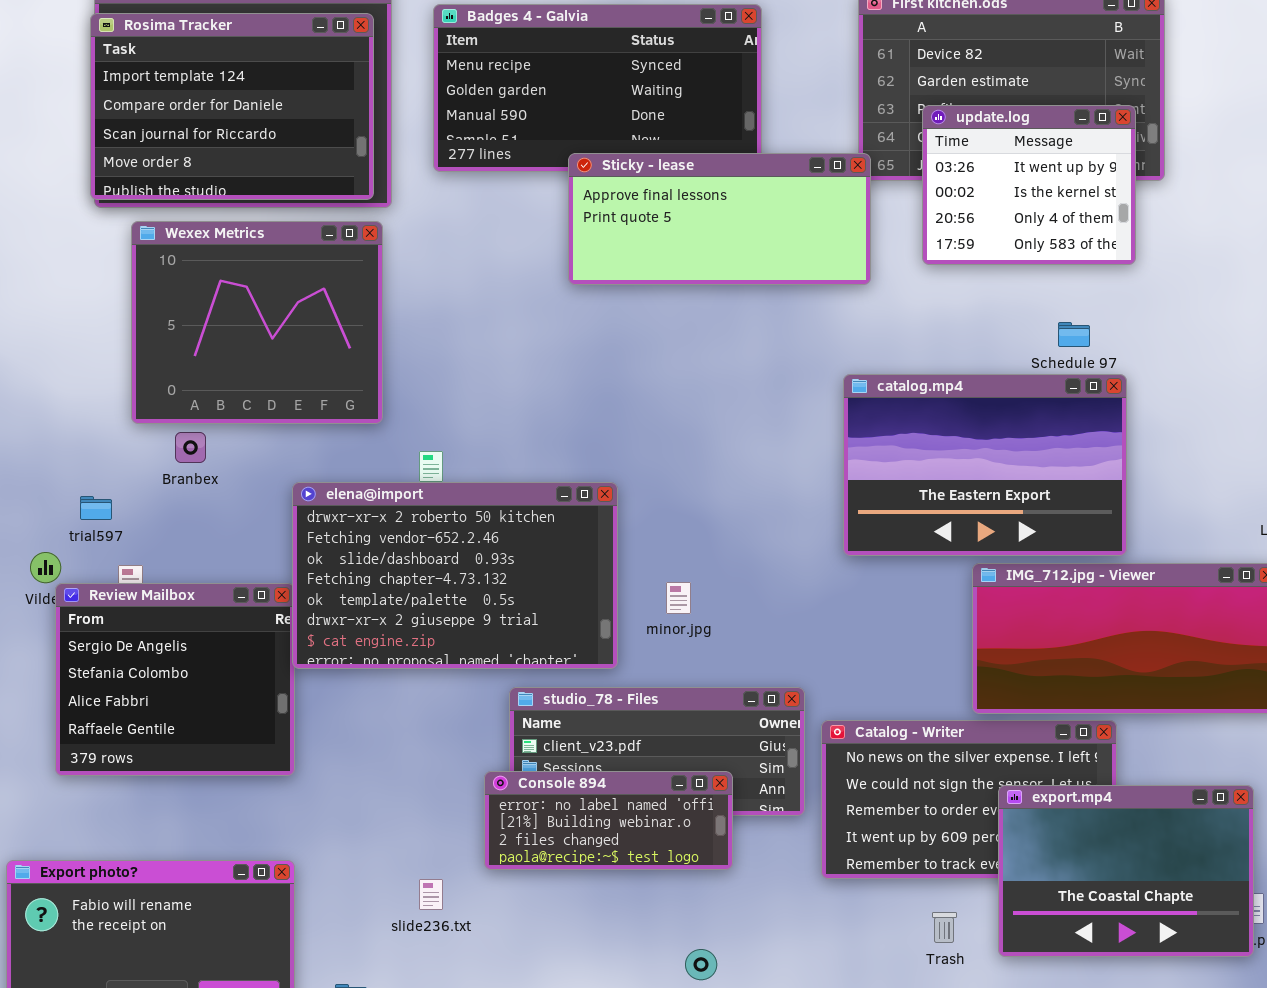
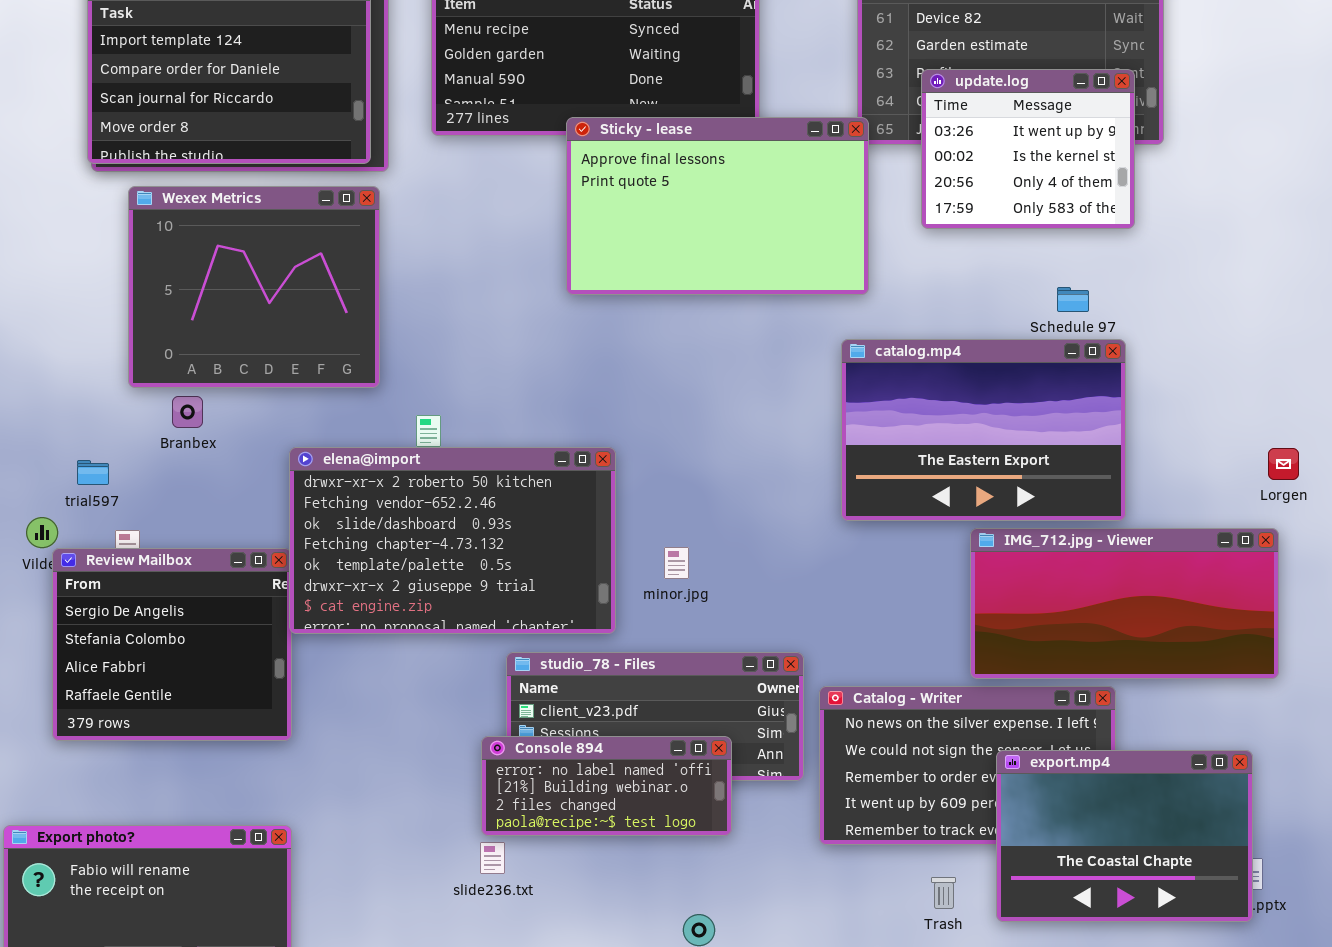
Sticky - lease: [568,153,871,285] -> [566,117,869,295], resized
slide236.txt: [419,879,443,910] -> [480,842,505,874], moved

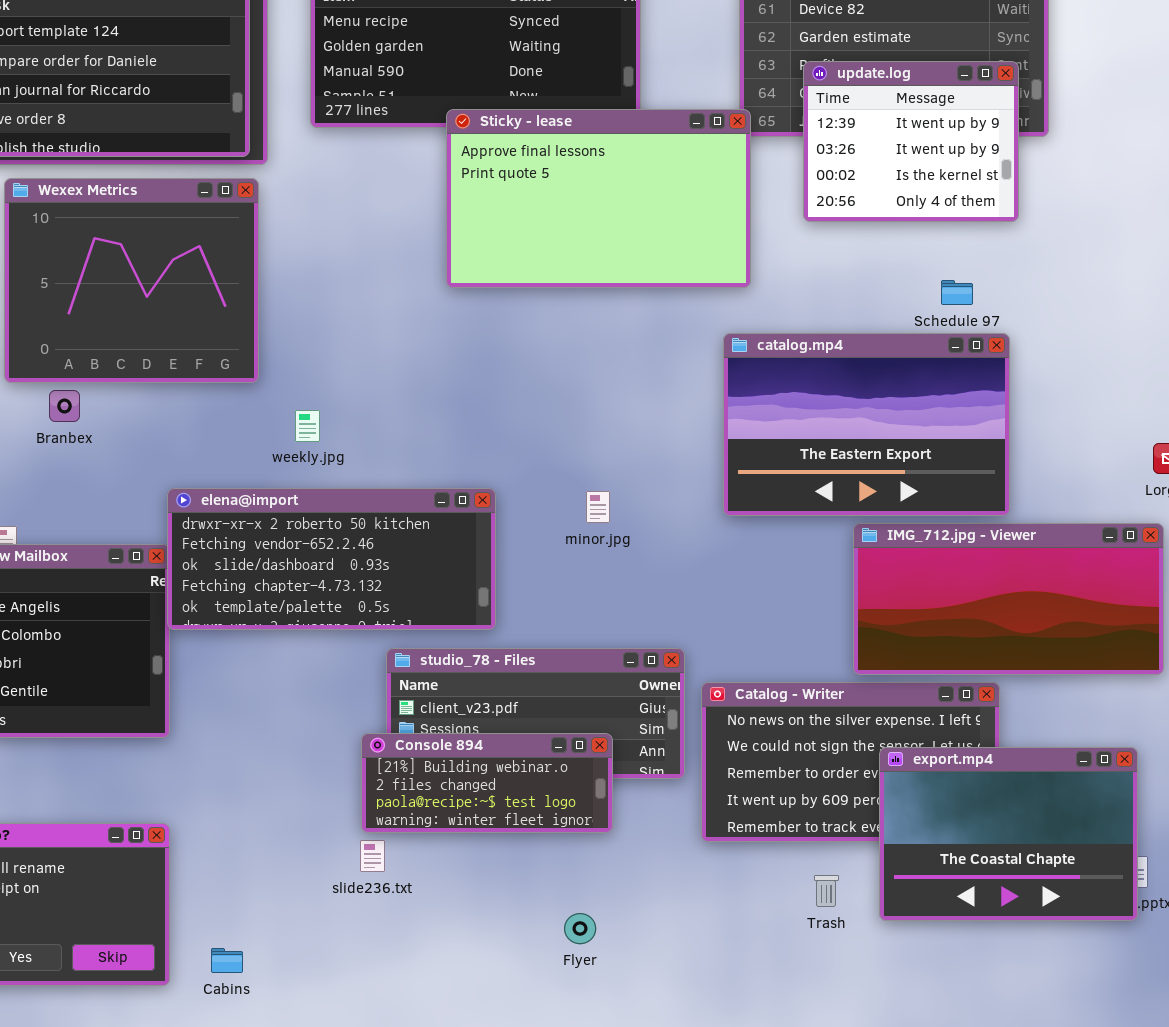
update.log: [921,69,1135,229] -> [803,61,1019,222], scrolled up 1 row
elena@import: [289,447,616,634] -> [167,488,496,630], resized
minor.jpg: [664,547,689,579] -> [586,491,610,523], moved
Console 894: [481,736,732,836] -> [361,733,613,833], scrolled down 1 row

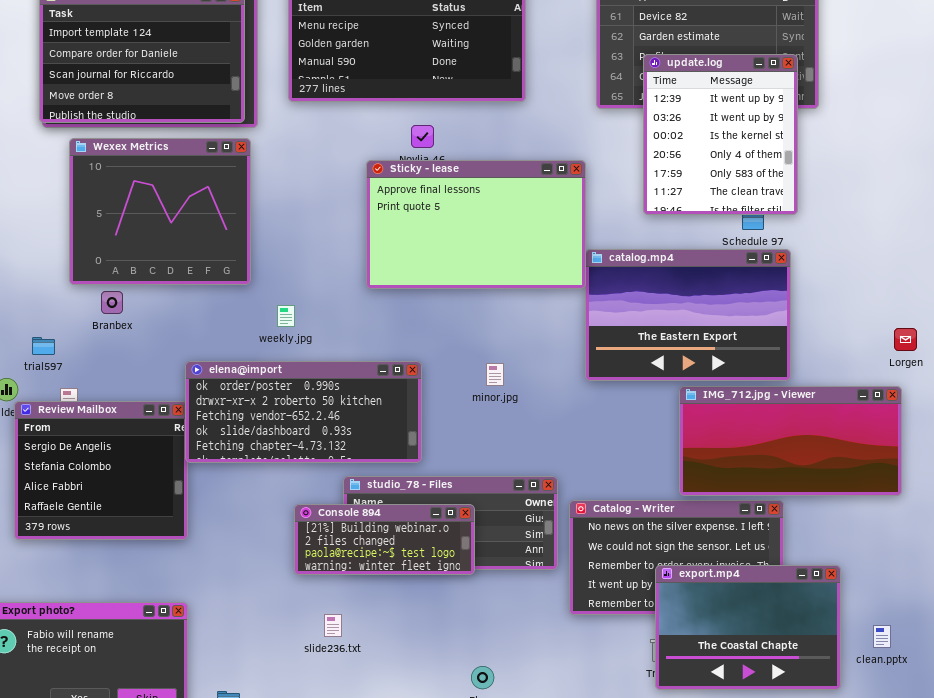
update.log: [803,61,1019,222] -> [643,54,798,215], resized
Sticky - lease: [446,109,751,288] -> [366,160,586,289], moved
elena@import: [167,488,496,630] -> [185,361,422,463], scrolled up 1 row
Console 894: [361,733,613,833] -> [294,504,475,575], moved
export.mp4: [879,747,1138,921] -> [655,565,841,690], moved

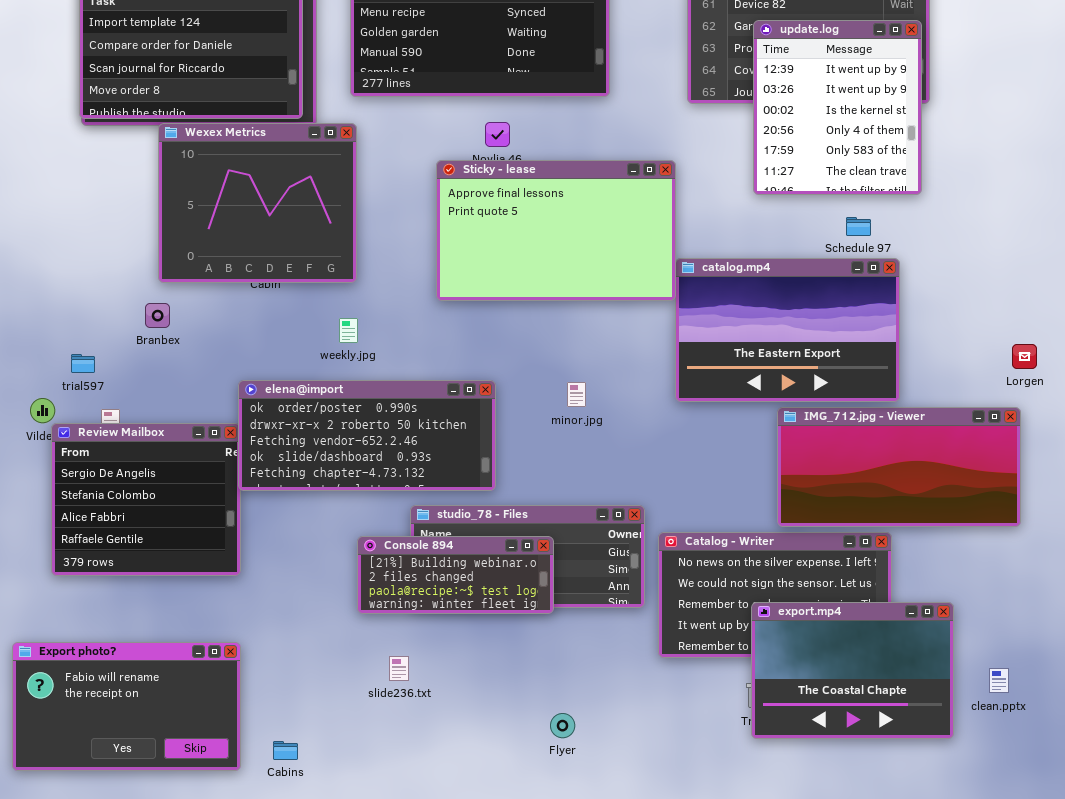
update.log: [643,54,798,215] -> [753,20,922,195], moved
Wexex Metrics: [69,138,251,285] -> [158,123,357,283], moved

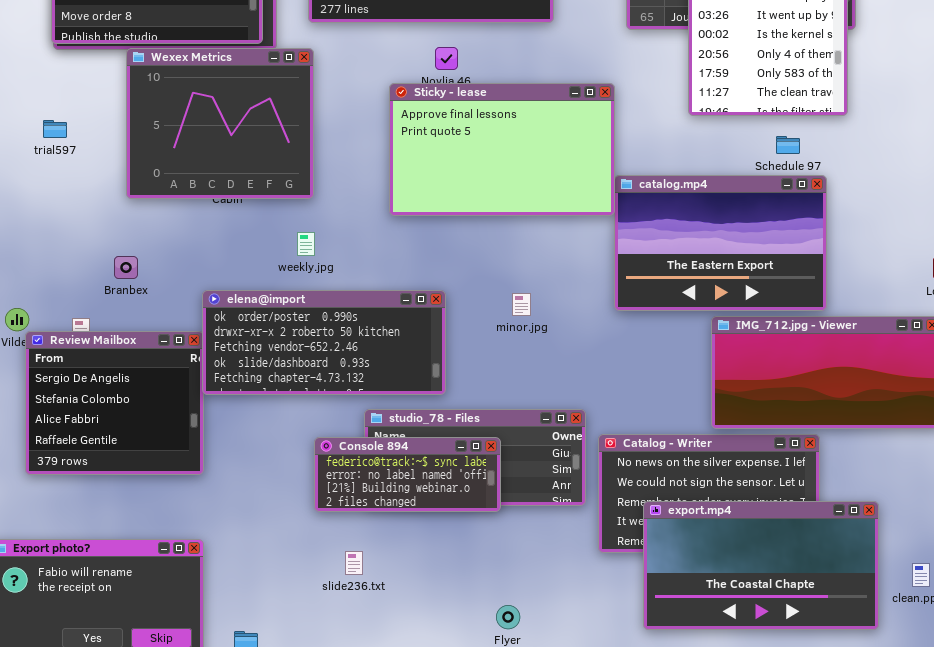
Branbex: [145,303,170,328] -> [114,256,138,279], moved
trial597: [71,354,95,373] -> [43,120,67,138], moved
Console 894: [357,536,554,614] -> [314,437,501,512], scrolled up 2 rows
export.mp4: [751,602,954,739] -> [643,501,879,630], resized

